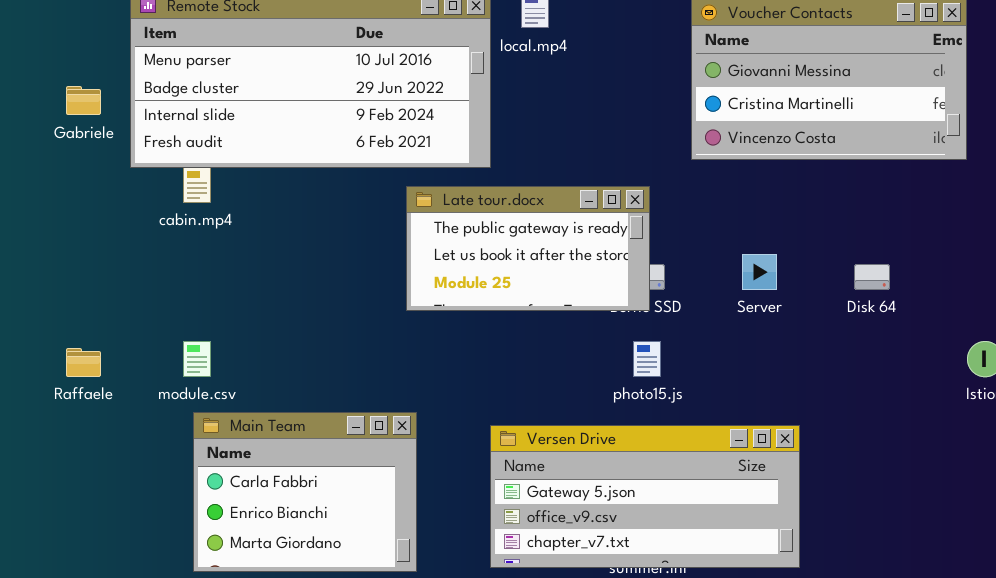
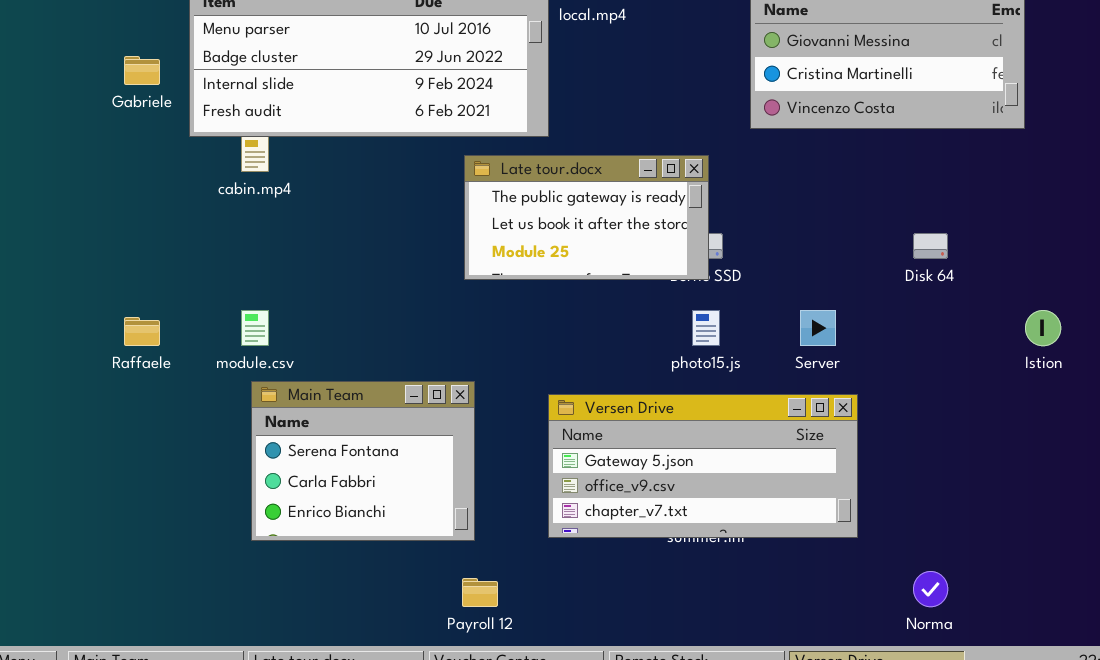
Server: [742,254,777,290] -> [800,310,836,346], moved
Main Team: [193,412,417,572] -> [251,381,475,541], scrolled up 1 row

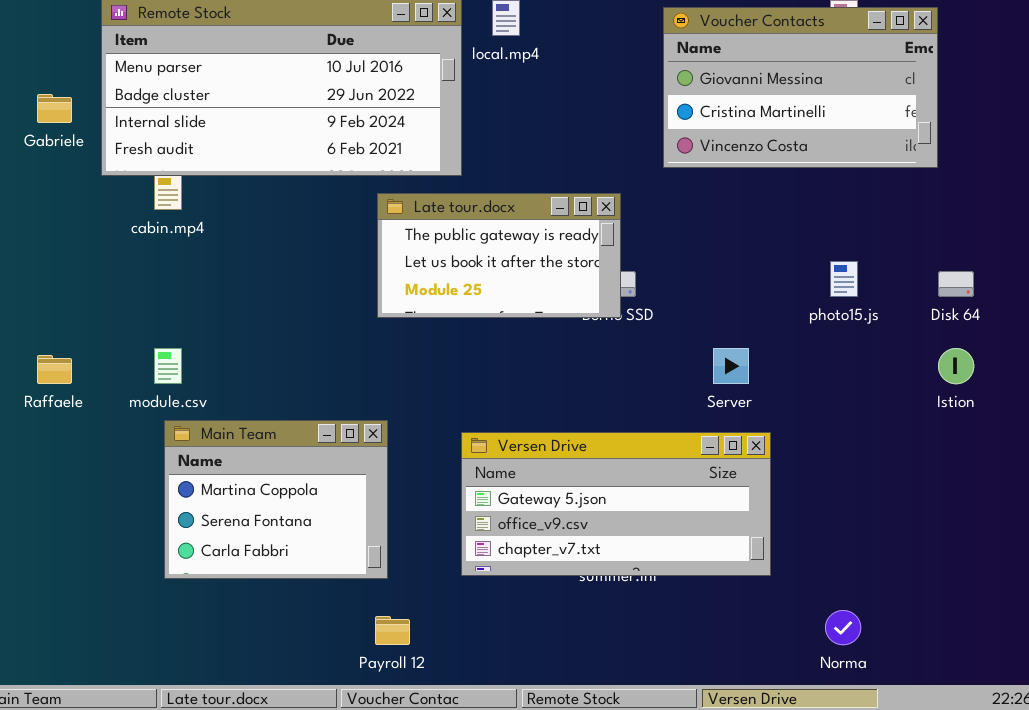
Disk 64: [913,233,948,259] -> [938,271,974,297], moved
photo15.js: [692,310,720,346] -> [830,261,858,297], moved
Main Team: [251,381,475,541] -> [164,420,388,579], scrolled up 1 row

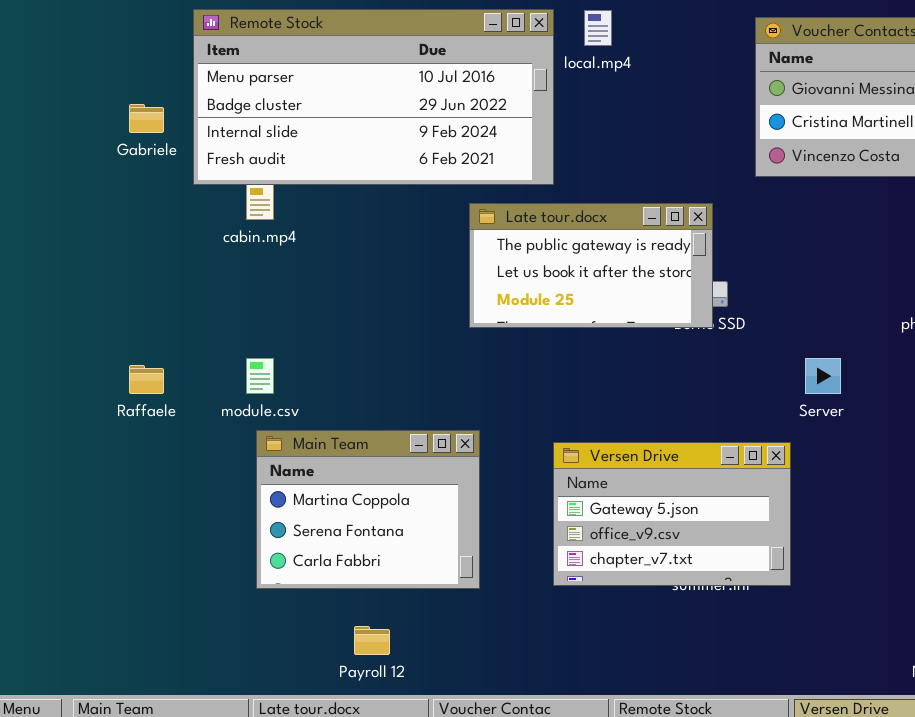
Versen Drive: [461,432,771,576] -> [553,442,791,586], resized
Payroll 12: [375,616,410,645] -> [354,626,390,655], moved

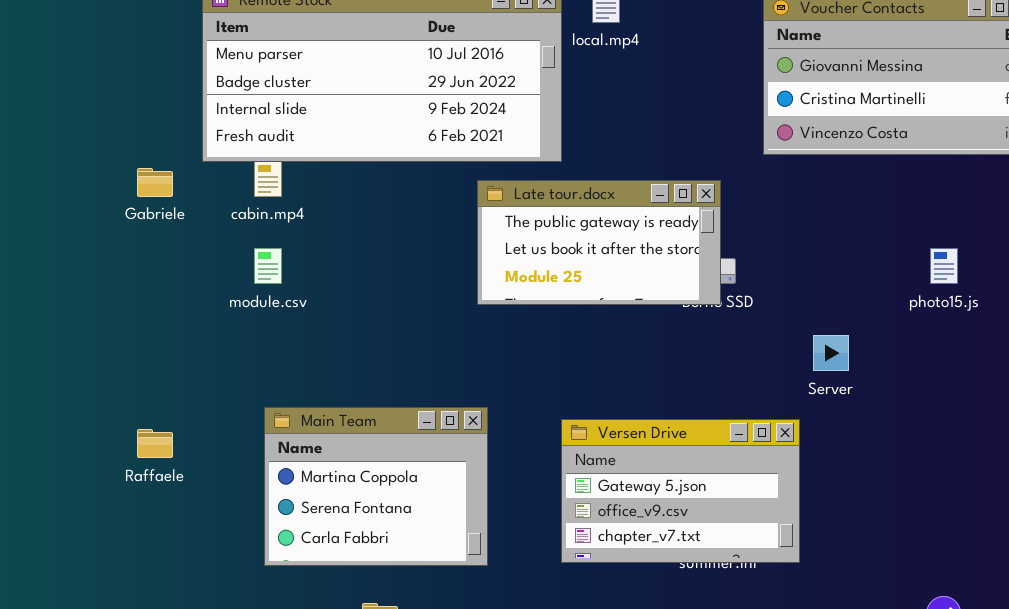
Gabriele: [129,104,164,133] -> [137,168,173,197], moved
module.csv: [246,358,274,394] -> [254,248,282,284], moved
Raffaele: [129,365,164,394] -> [137,429,173,458], moved

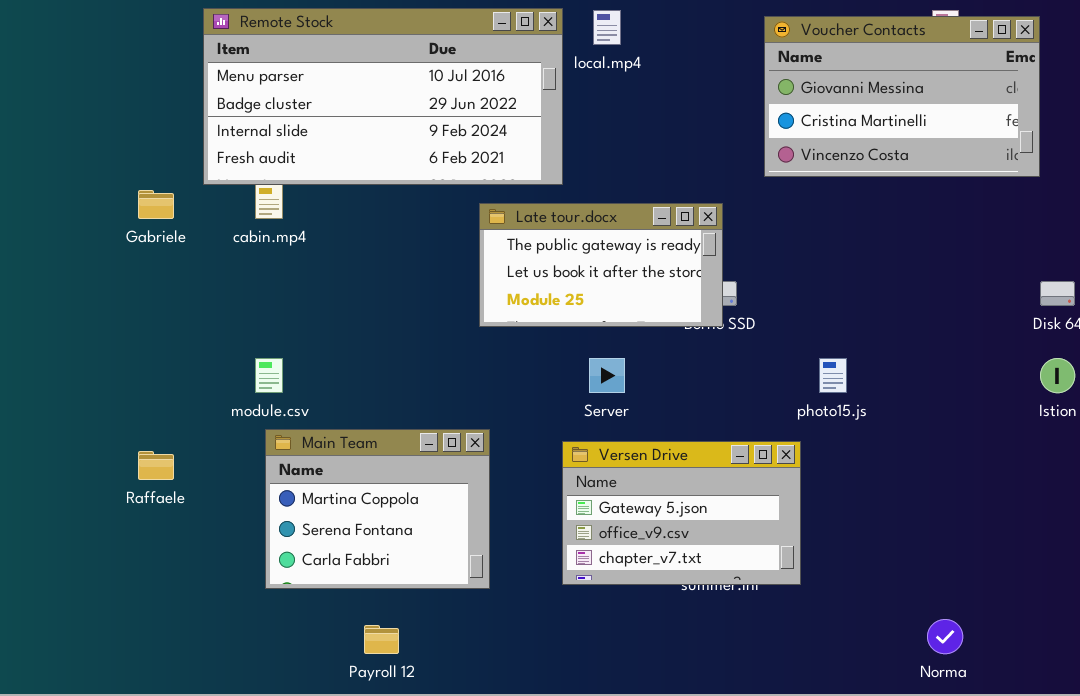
module.csv: [254,248,282,284] -> [255,358,283,393], moved
photo15.js: [930,248,958,284] -> [819,358,847,393], moved
Server: [813,335,849,371] -> [589,358,625,393], moved

